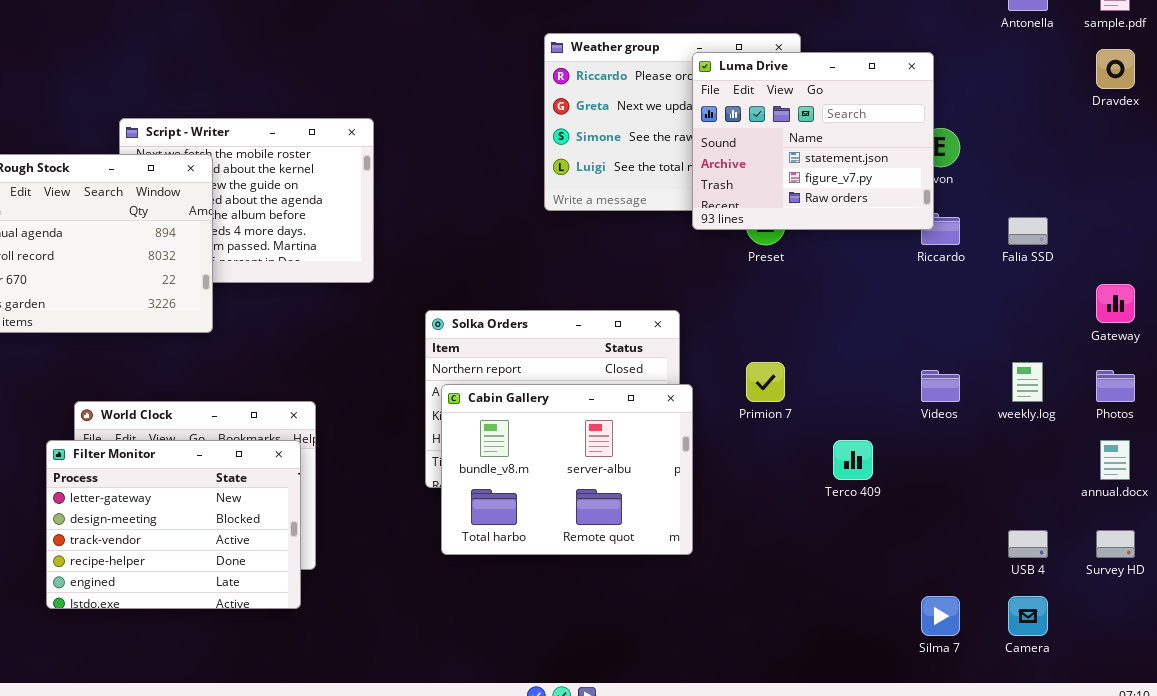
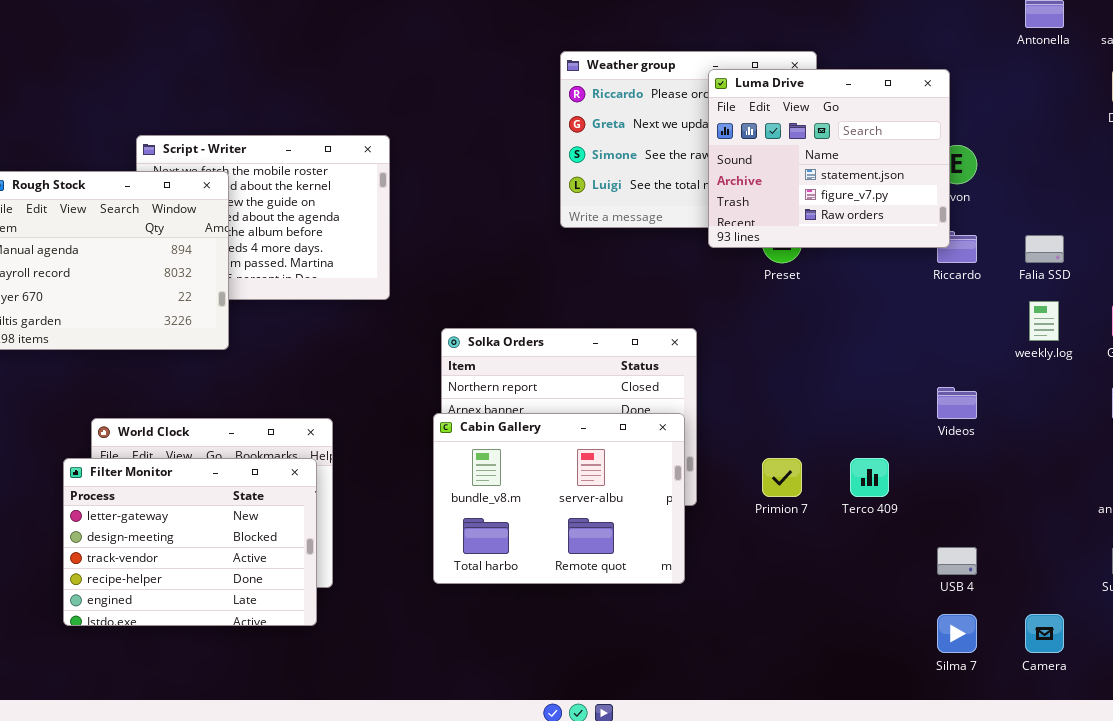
Primion 7: [746,362,785,402] -> [762,458,802,497], moved
weekly.log: [1012,362,1043,402] -> [1029,301,1059,341], moved
Cabin Gallery: [441,384,693,555] -> [433,413,685,584], moved
USB 4: [1008,530,1048,558] -> [937,547,977,575], moved

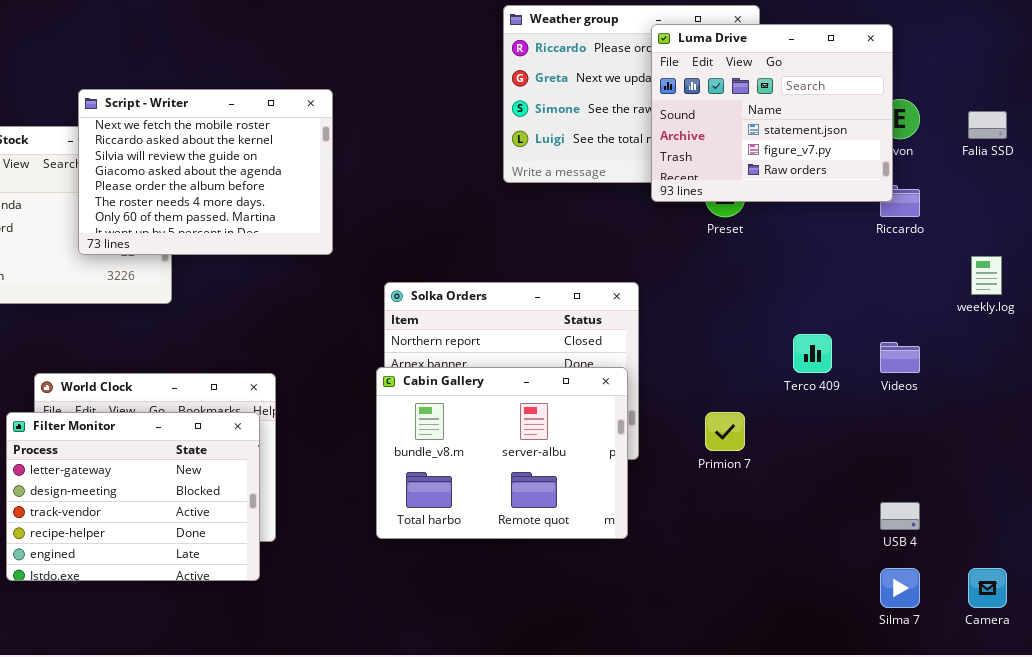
Script - Writer: [136,135,390,300] -> [78,89,333,255], raised
Falia SSD: [1025,235,1064,263] -> [968,111,1007,139], moved
Terco 409: [850,458,889,497] -> [793,334,832,373], moved

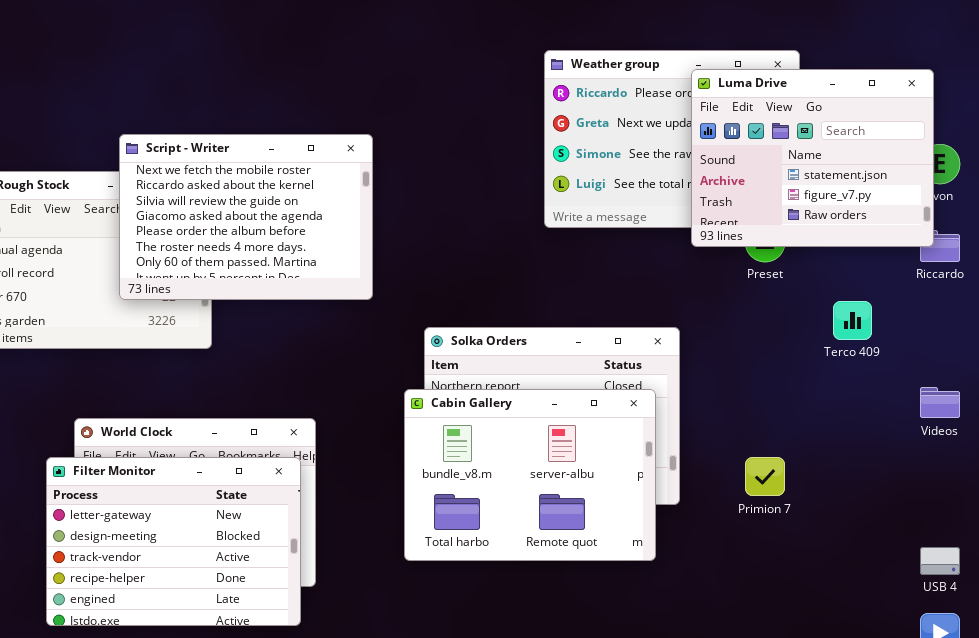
Terco 409: [793,334,832,373] -> [833,301,872,340], moved
Cabin Gallery: [376,367,628,539] -> [404,389,656,561], moved

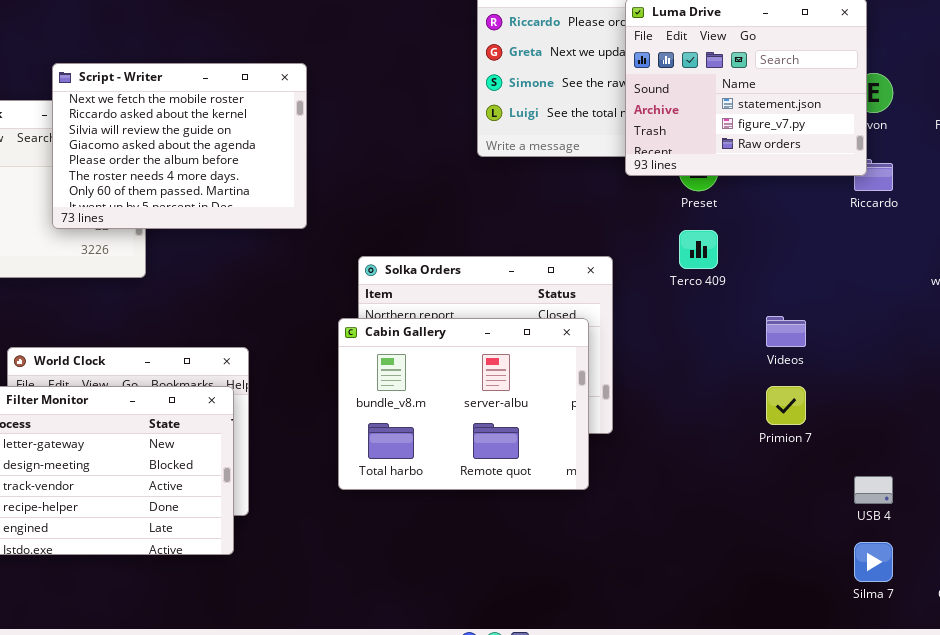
Terco 409: [833,301,872,340] -> [679,230,718,269], moved
Videos: [920,387,960,418] -> [766,316,806,347], moved
Primion 7: [745,457,785,496] -> [766,386,806,425], moved

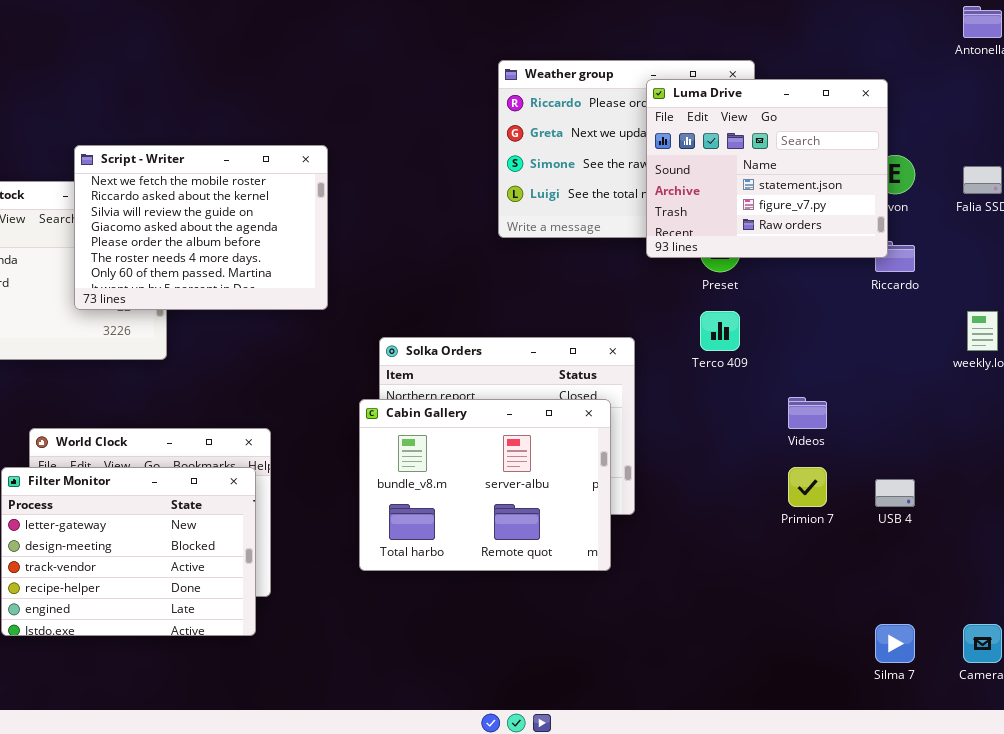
USB 4: [854,476,893,504] -> [875,479,915,507], moved

